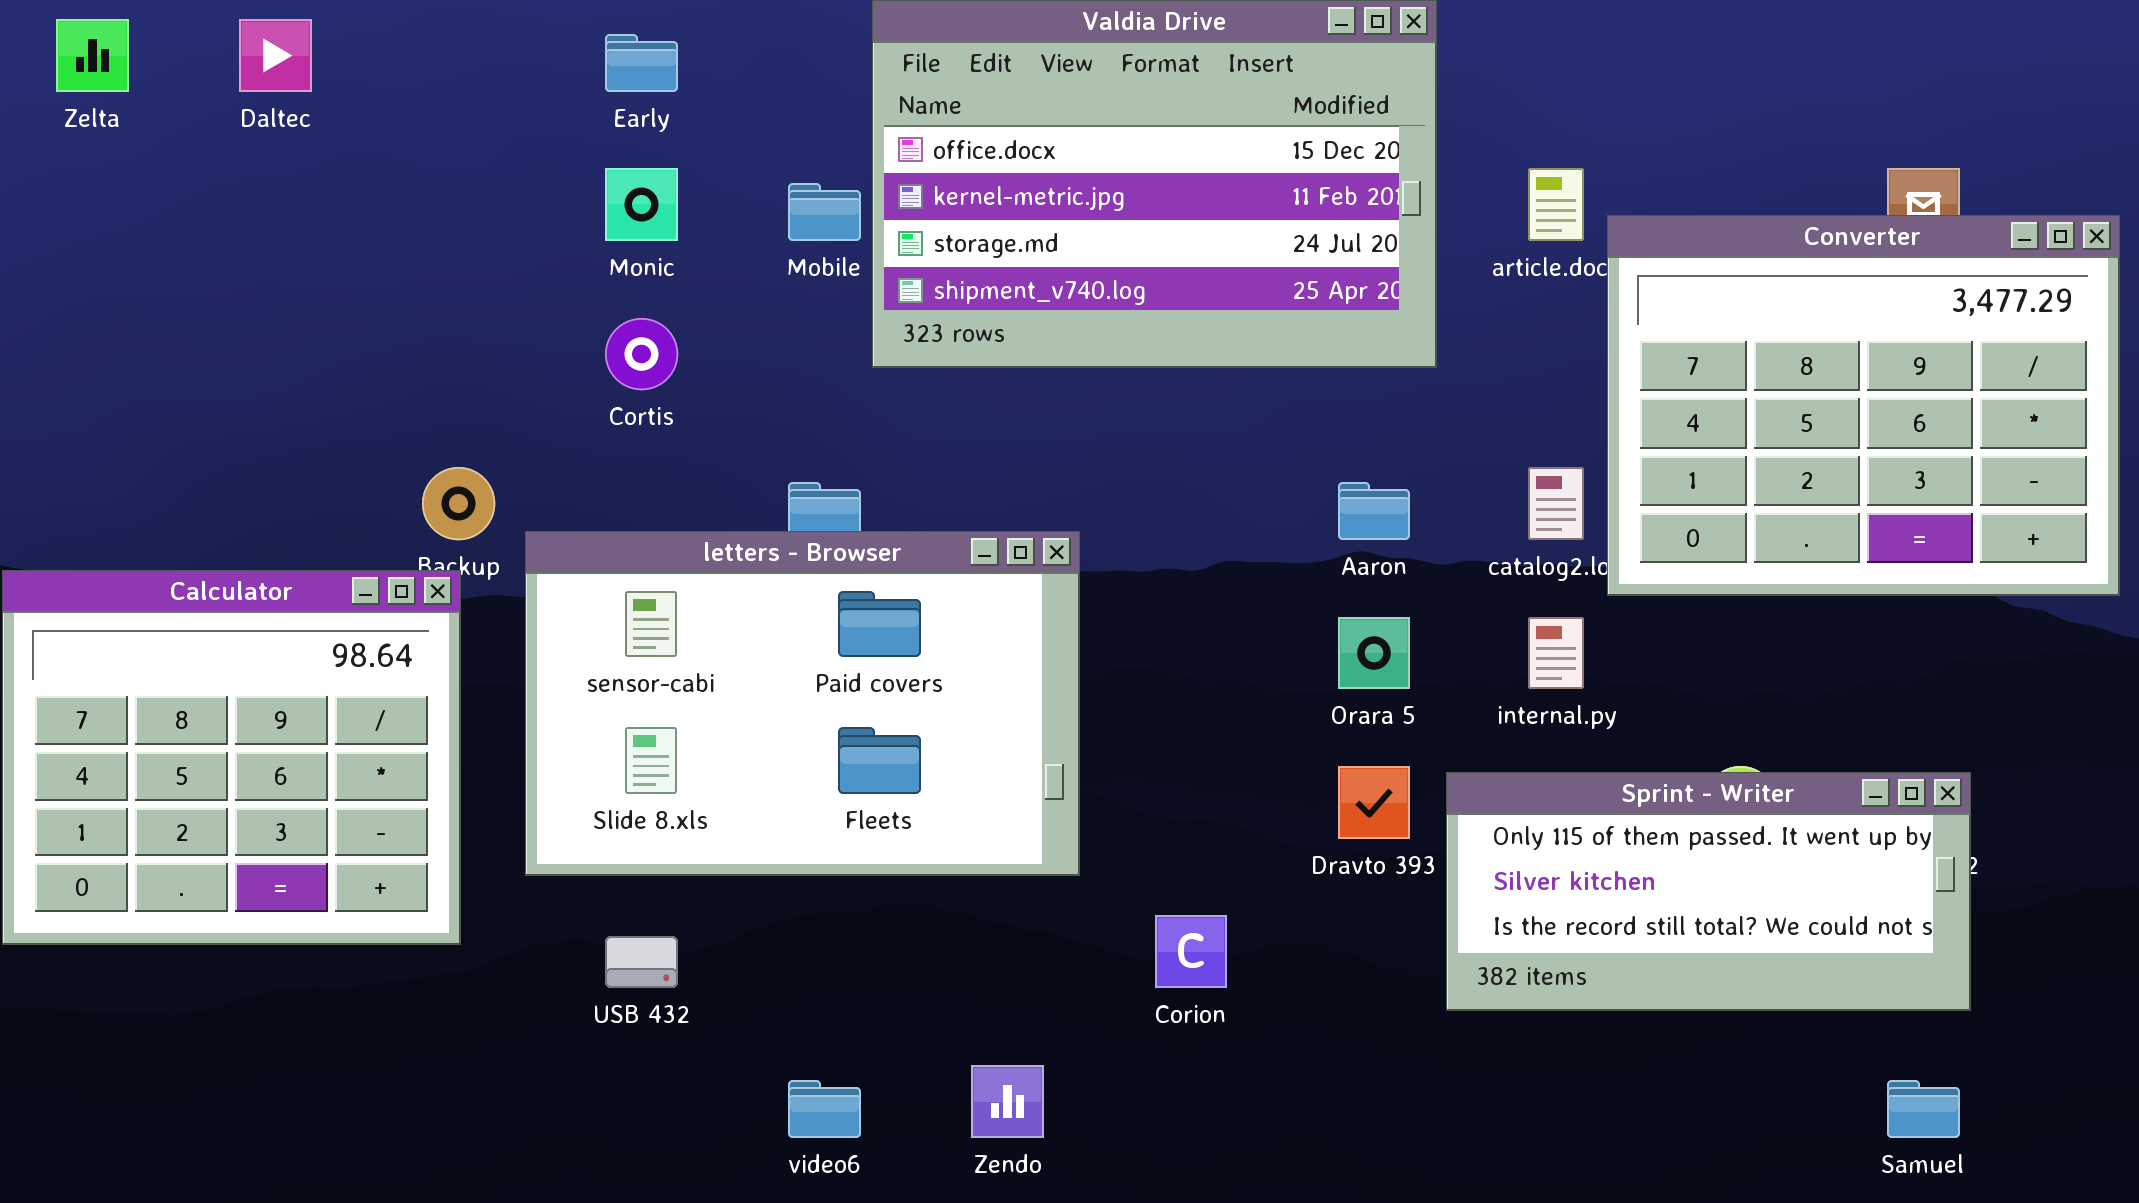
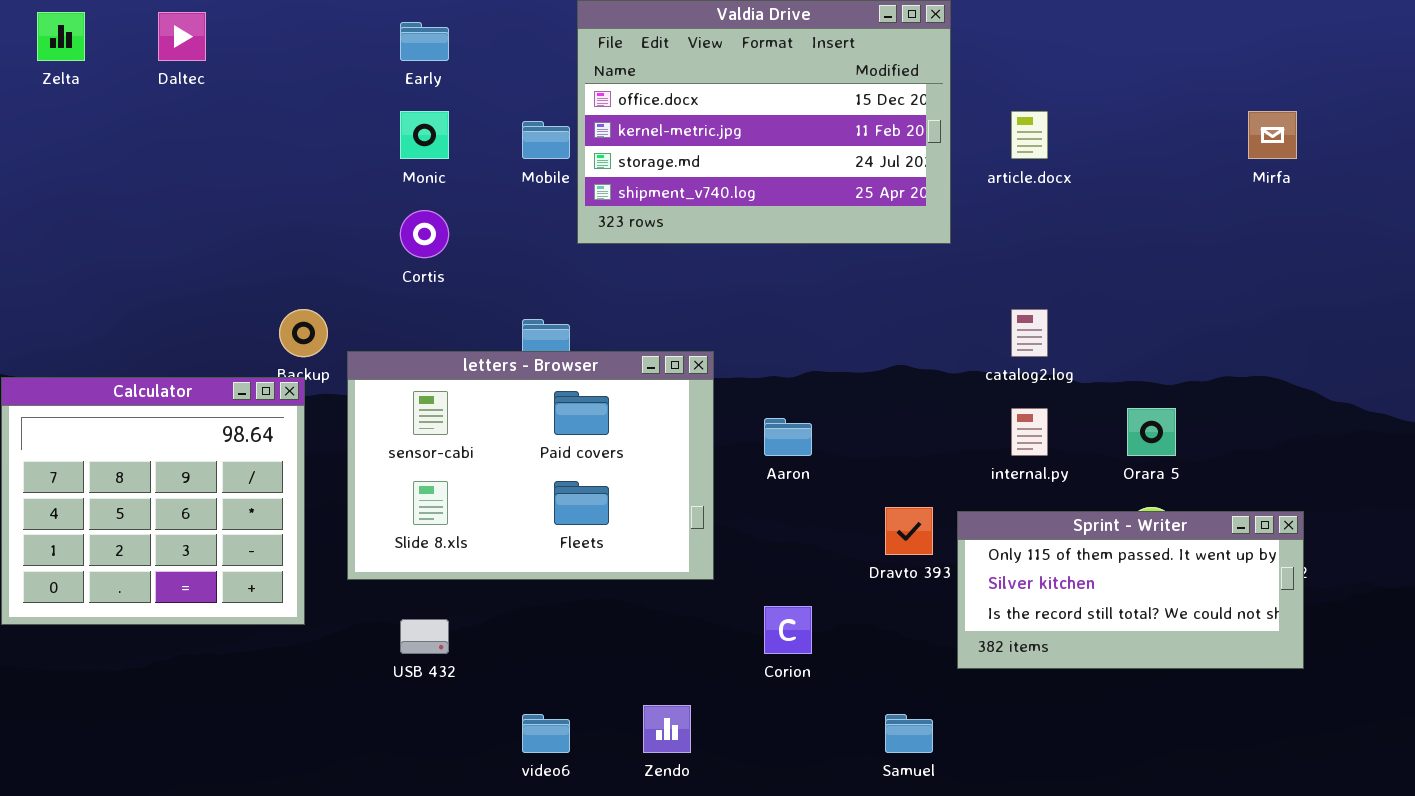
Converter: [1607,215,2120,596] -> none, closed
Aaron: [1338,482,1410,540] -> [764,418,812,456], moved
Orara 5: [1338,617,1410,689] -> [1127,408,1176,456], moved
Samuel: [1887,1080,1960,1138] -> [885,714,933,753], moved

